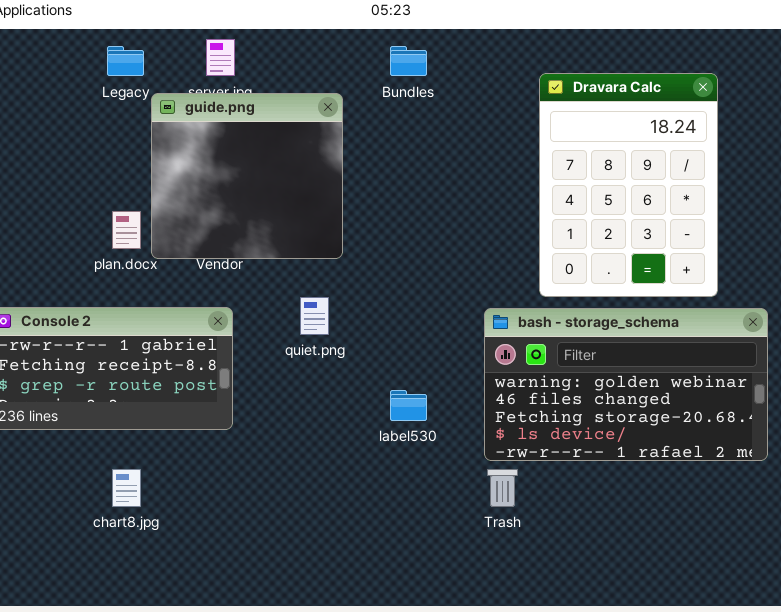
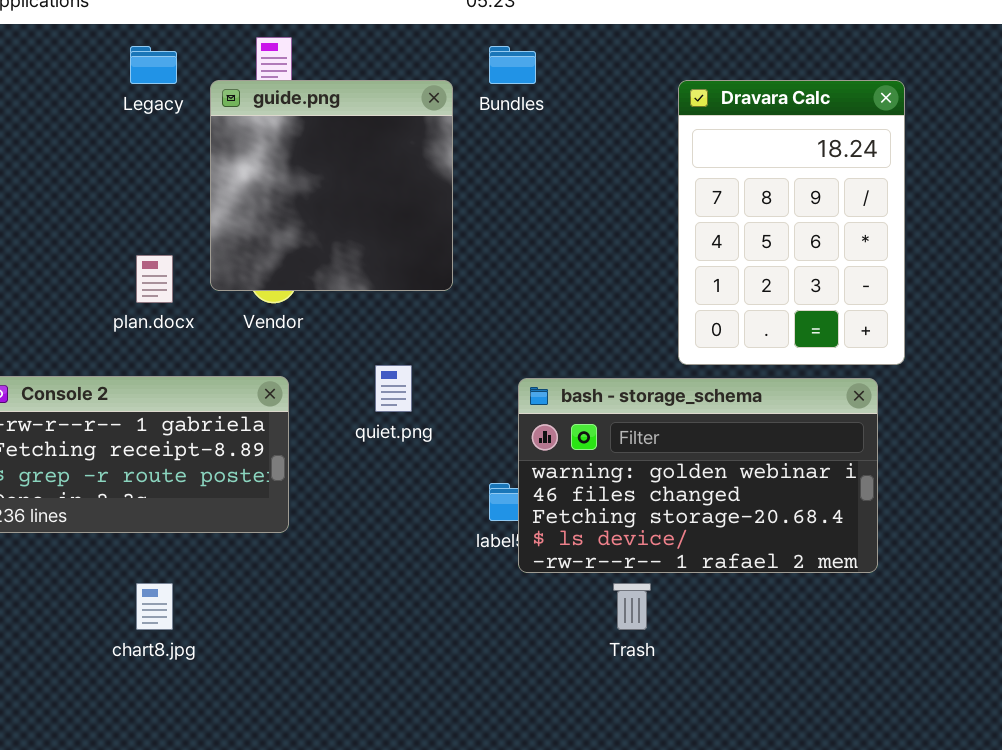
guide.png: [151,93,343,259] -> [210,80,453,291], moved
bash - storage_schema: [484,308,768,461] -> [518,378,878,573], moved

